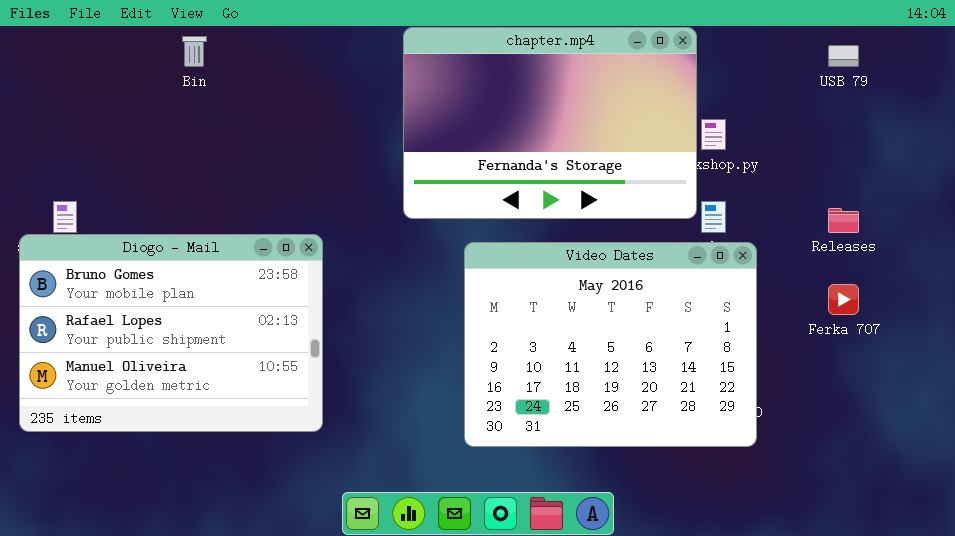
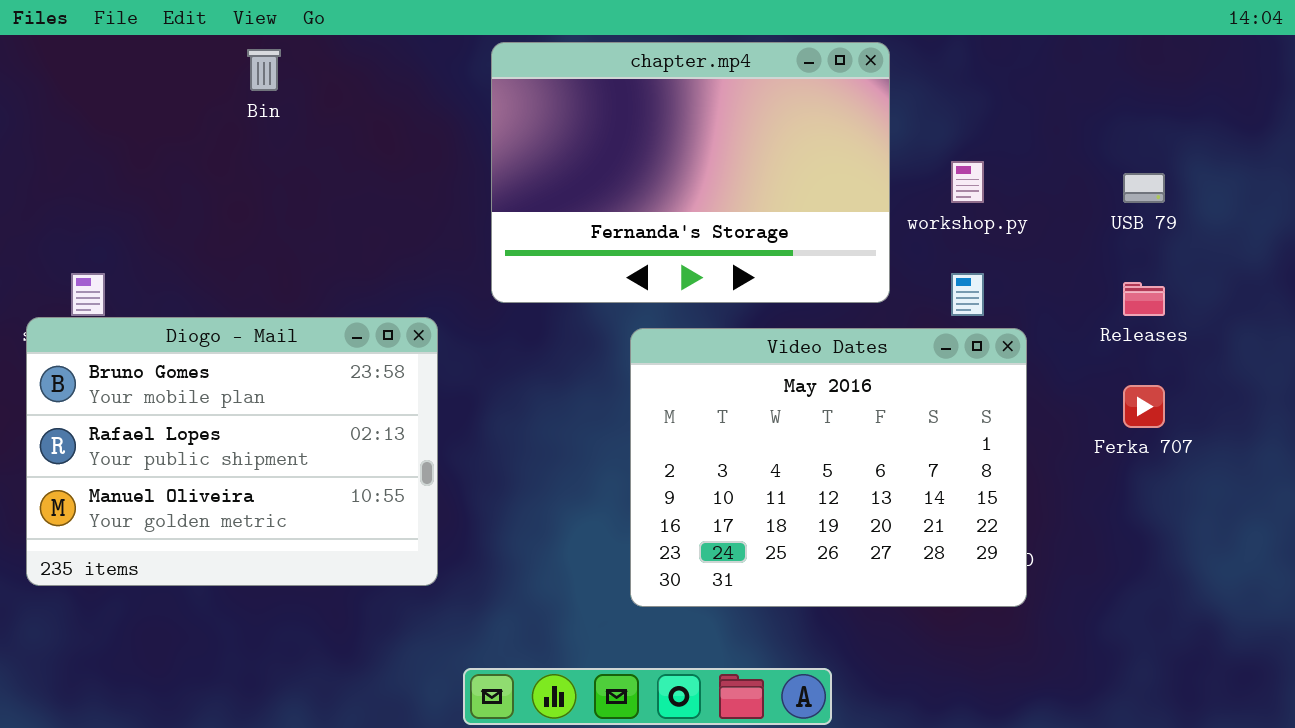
chapter.mp4: [403,27,697,219] -> [491,42,890,303], moved
USB 79: [828,45,859,67] -> [1123,173,1165,203], moved

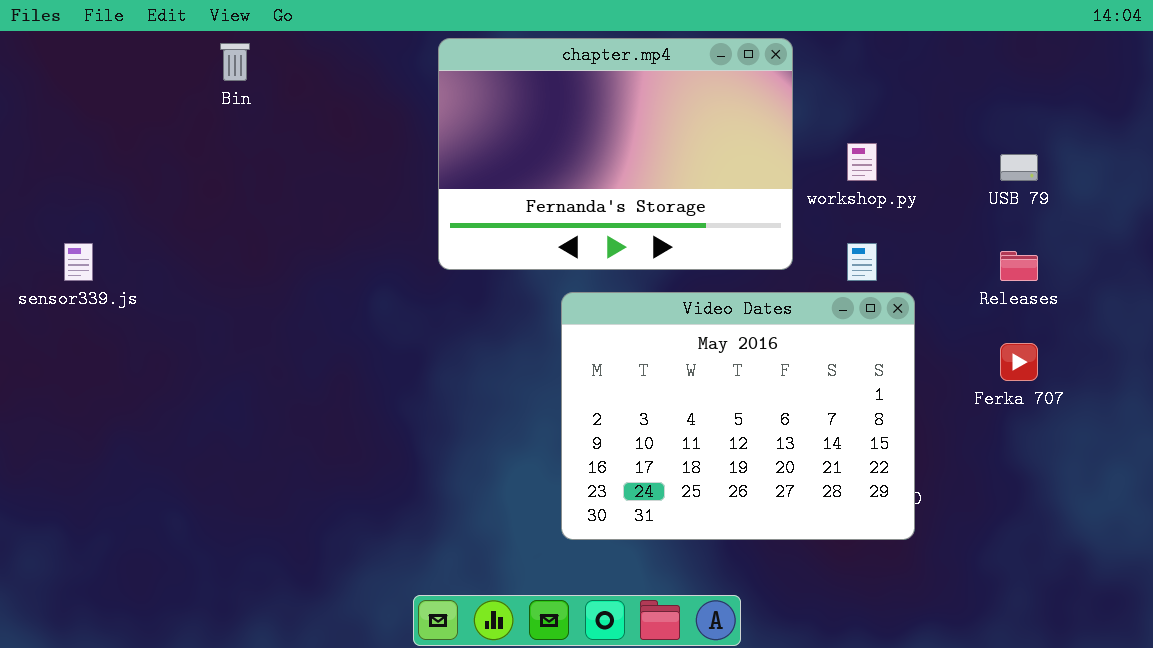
Diogo - Mail: [26,317,438,586] -> none, closed

